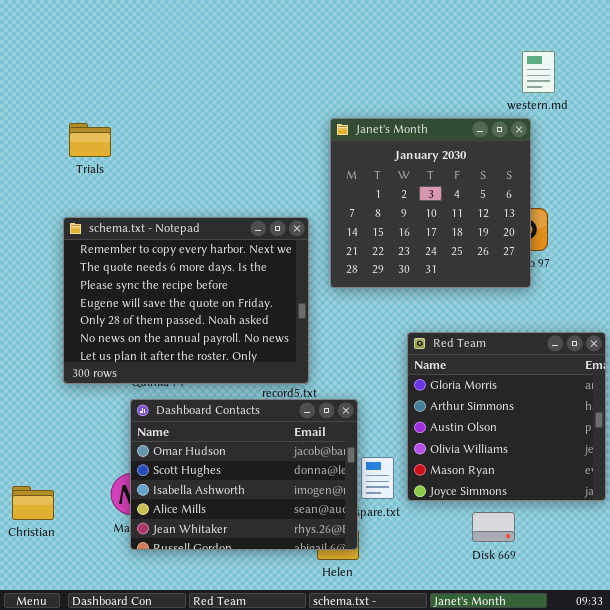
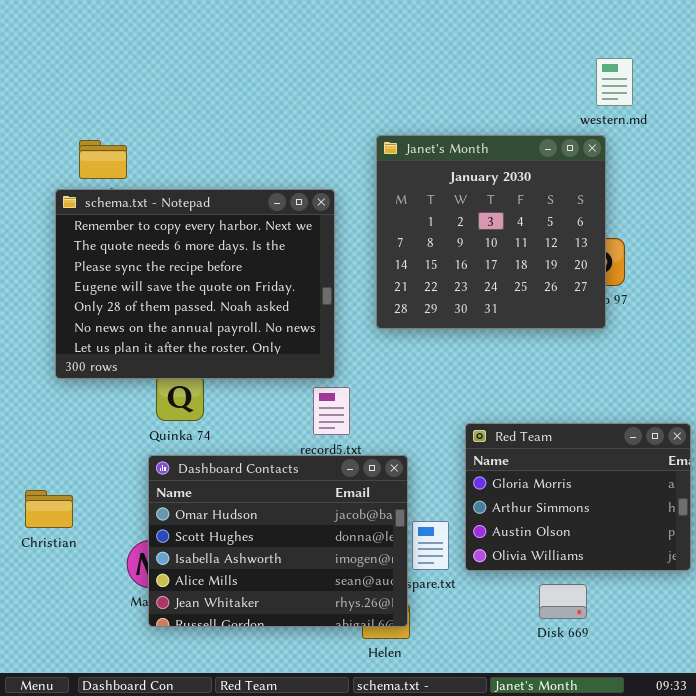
schema.txt - Notepad: [63,217,309,384] -> [55,189,335,379], moved
Red Team: [407,332,606,501] -> [465,423,691,571], resized
Christian: [12,486,54,520] -> [25,490,73,528], moved

